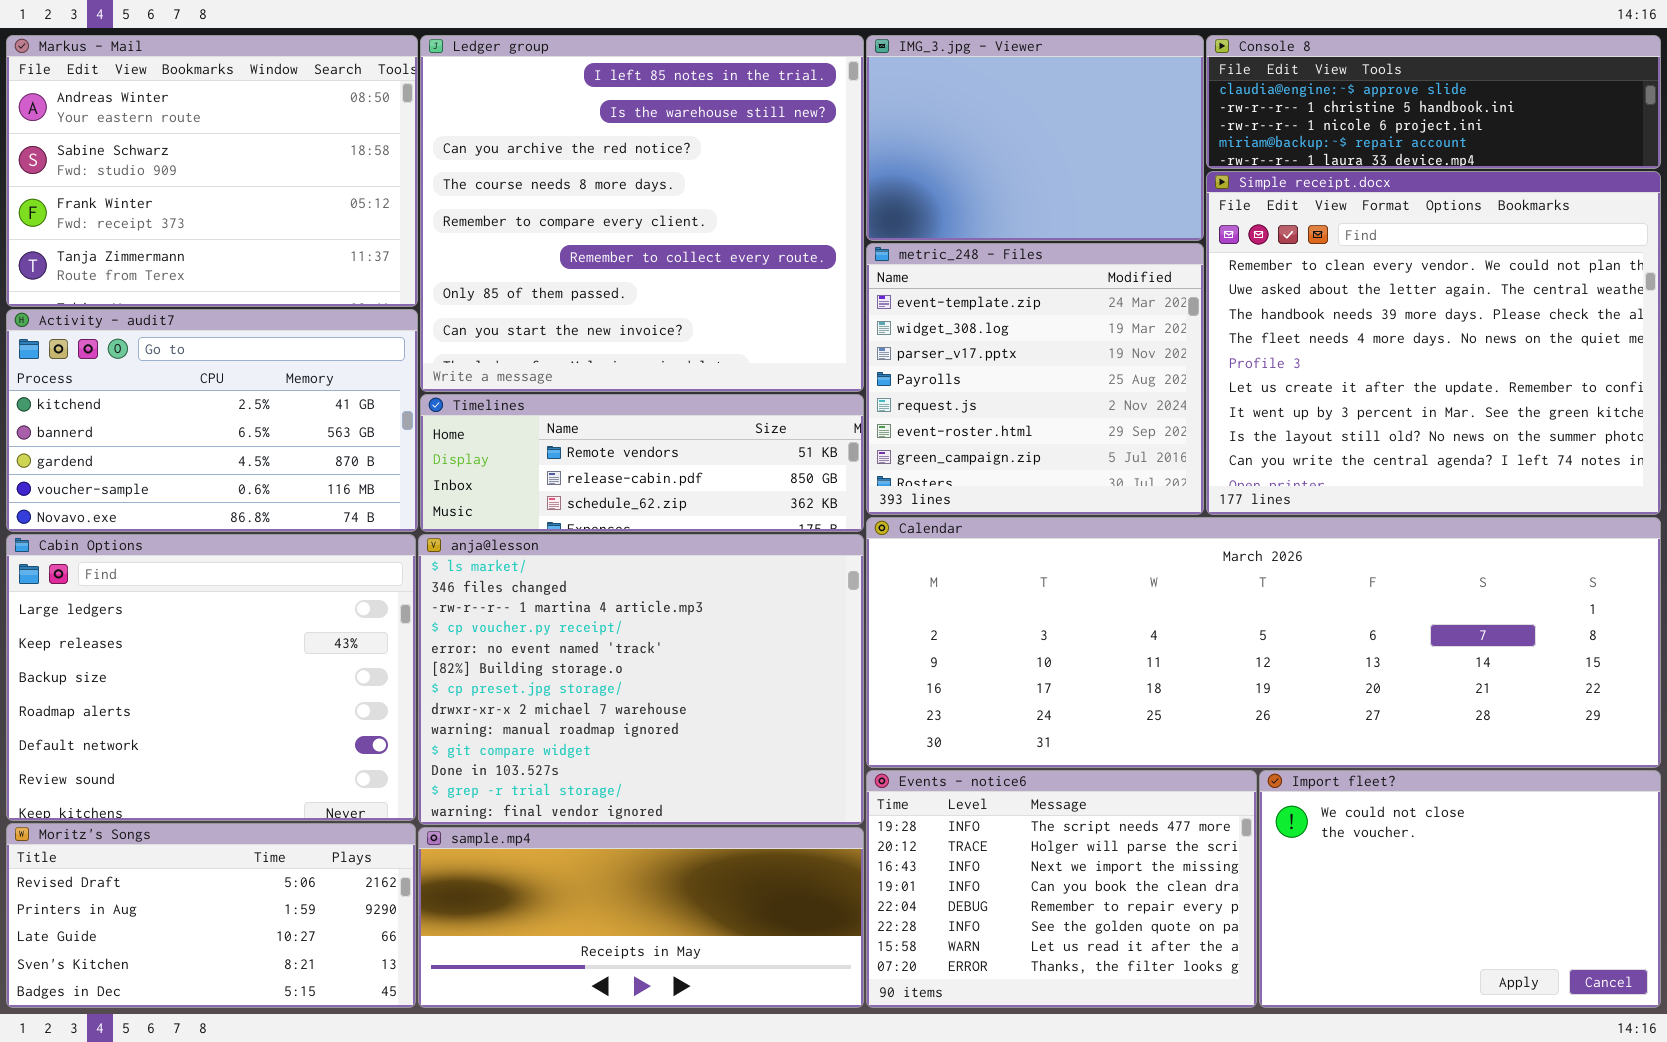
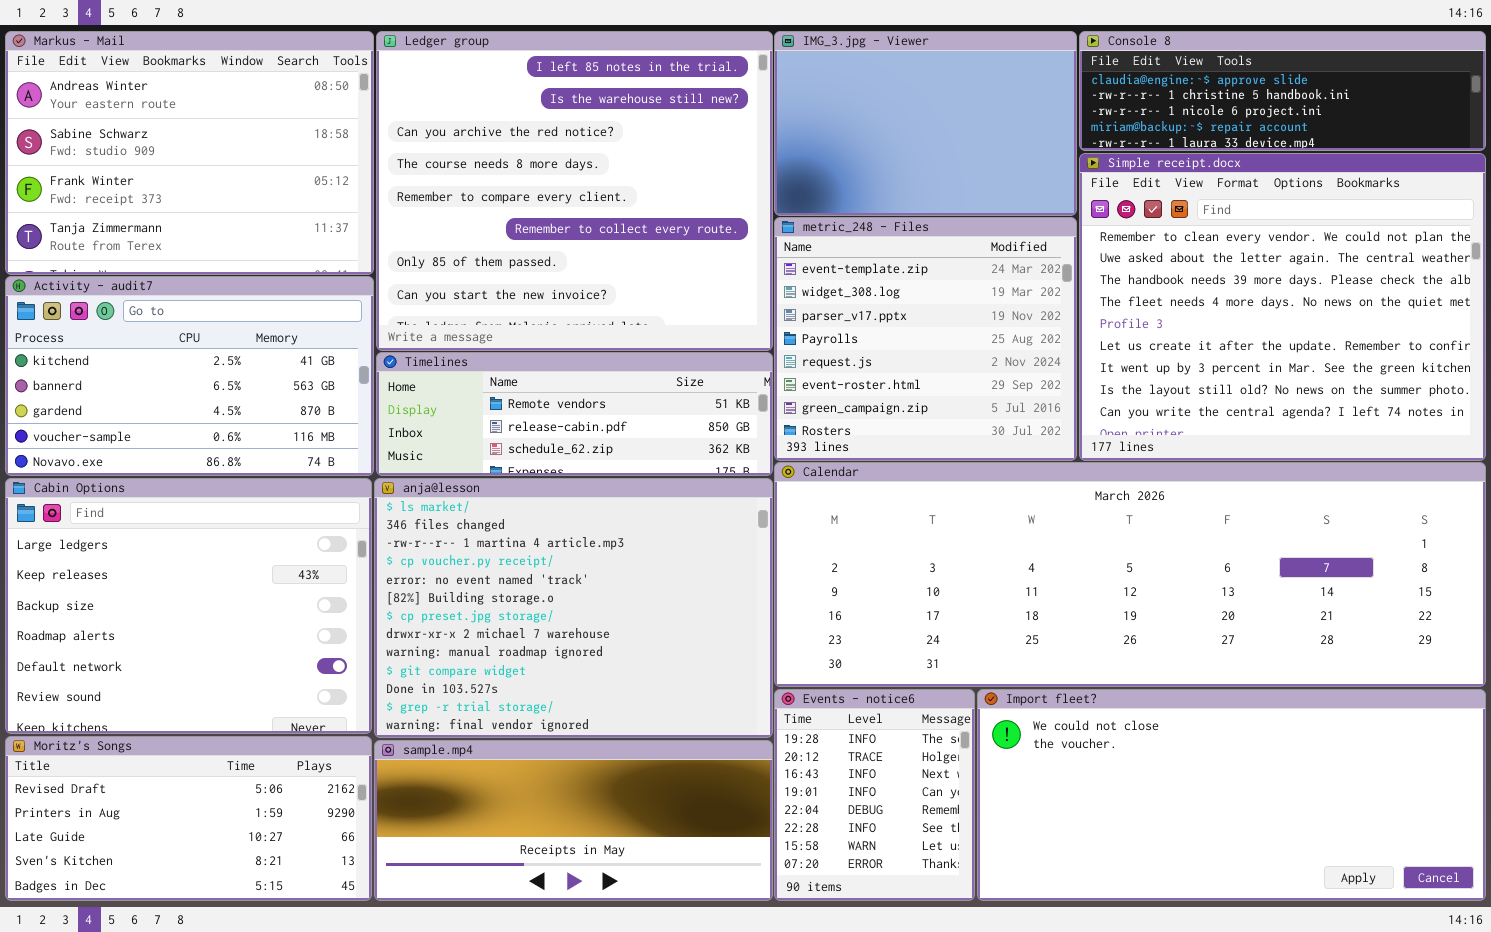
Events - notice6: [866,770,1257,1008] -> [774,689,975,901], resized
Import fleet?: [1259,770,1661,1008] -> [977,689,1486,901], resized

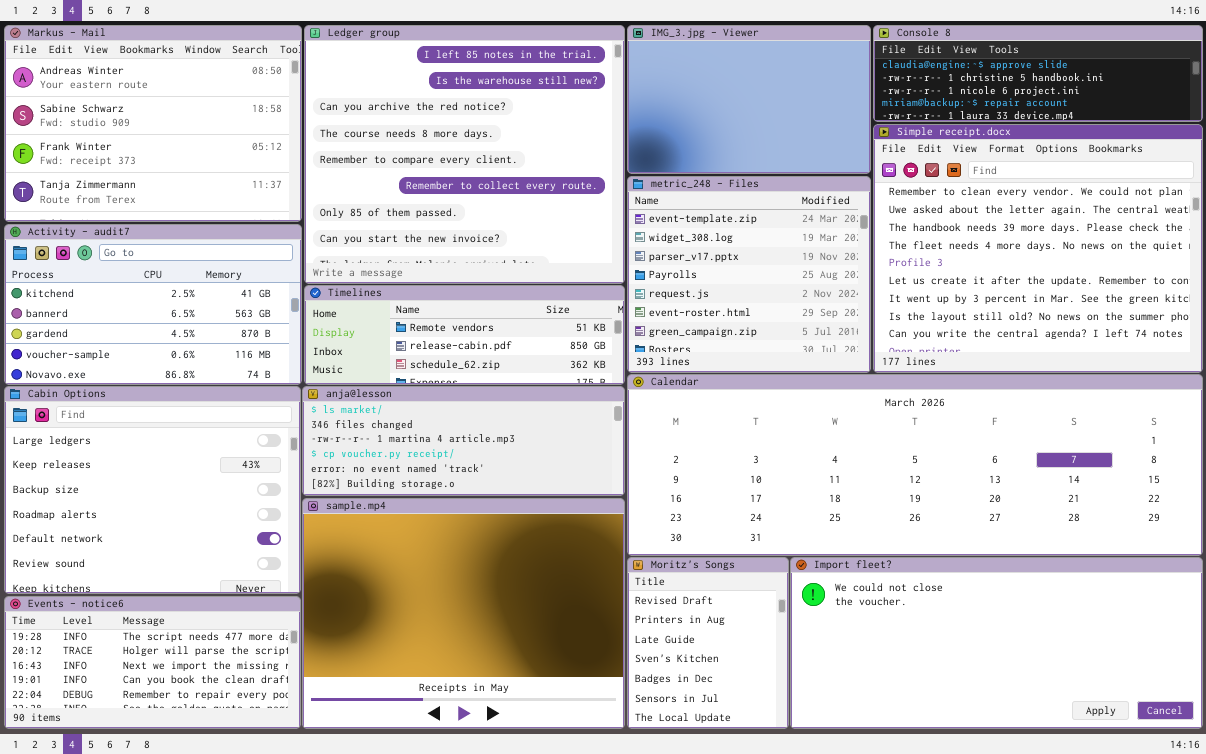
anja@lesson: [374,478,773,738] -> [302,386,625,496], resized
Events - notice6: [774,689,975,901] -> [4,596,301,729], moved, resized
Moritz's Songs: [5,736,372,901] -> [627,557,789,729], moved, resized
sample.mp4: [374,740,773,901] -> [302,498,625,729], resized

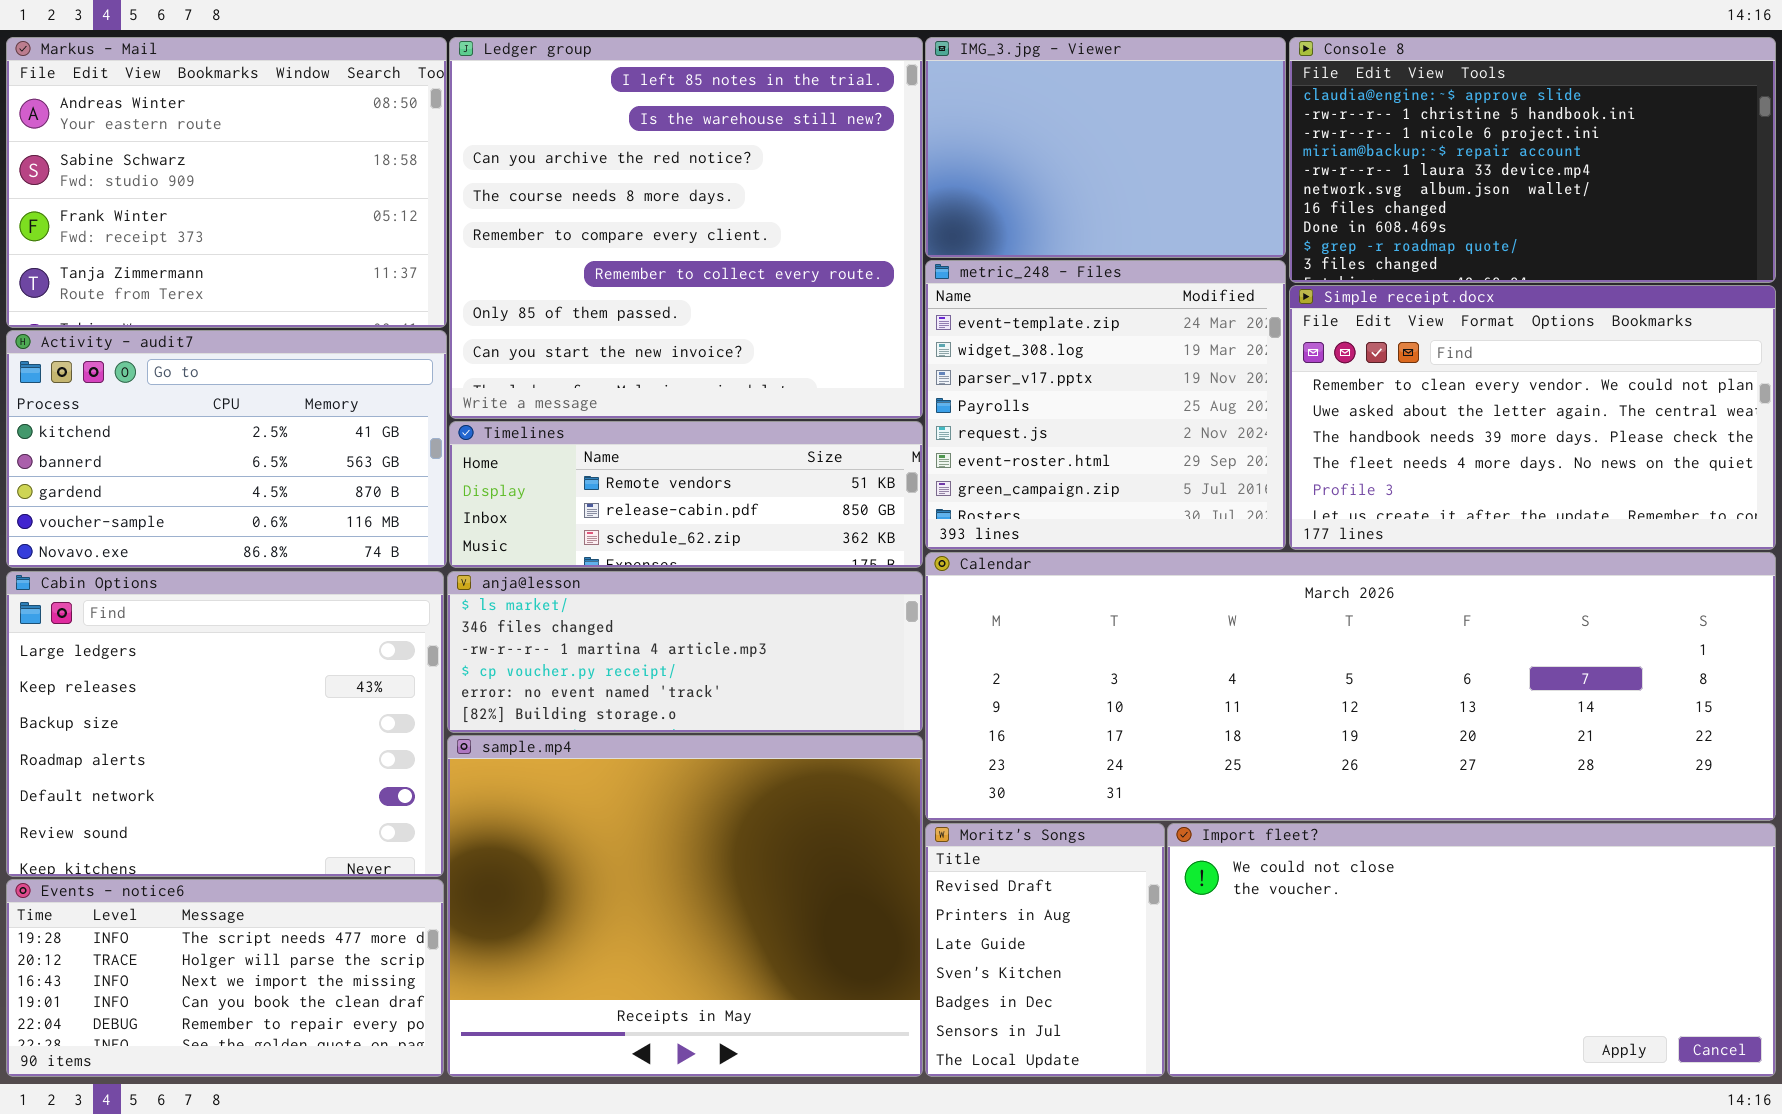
Console 8: [873,25,1203,122] -> [1289,37,1776,283], resized
Simple receipt.docx: [873,124,1203,373] -> [1289,285,1776,550], resized

